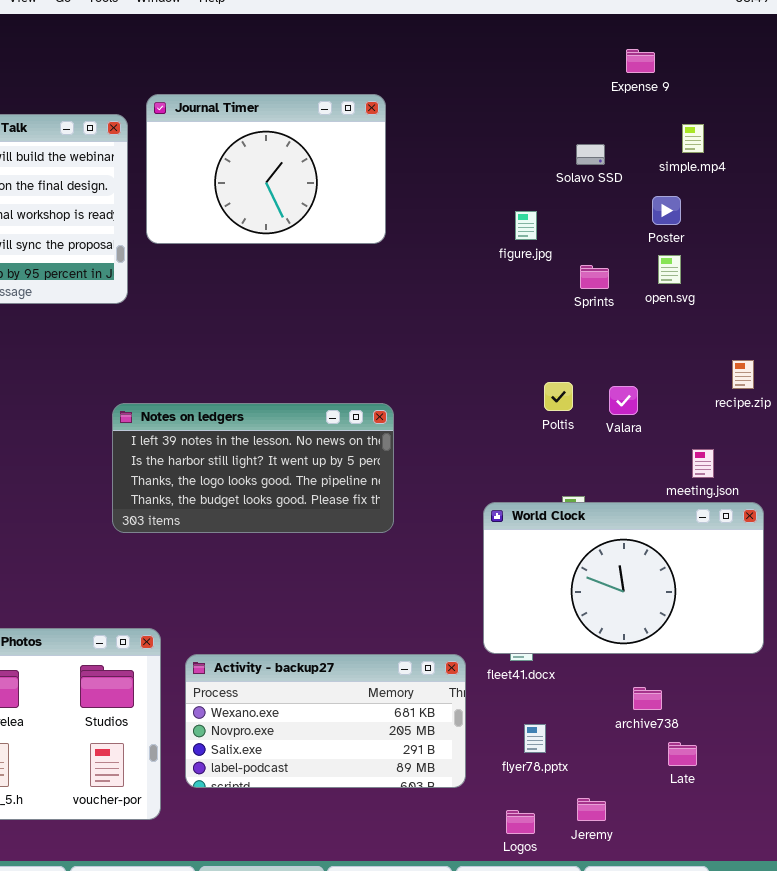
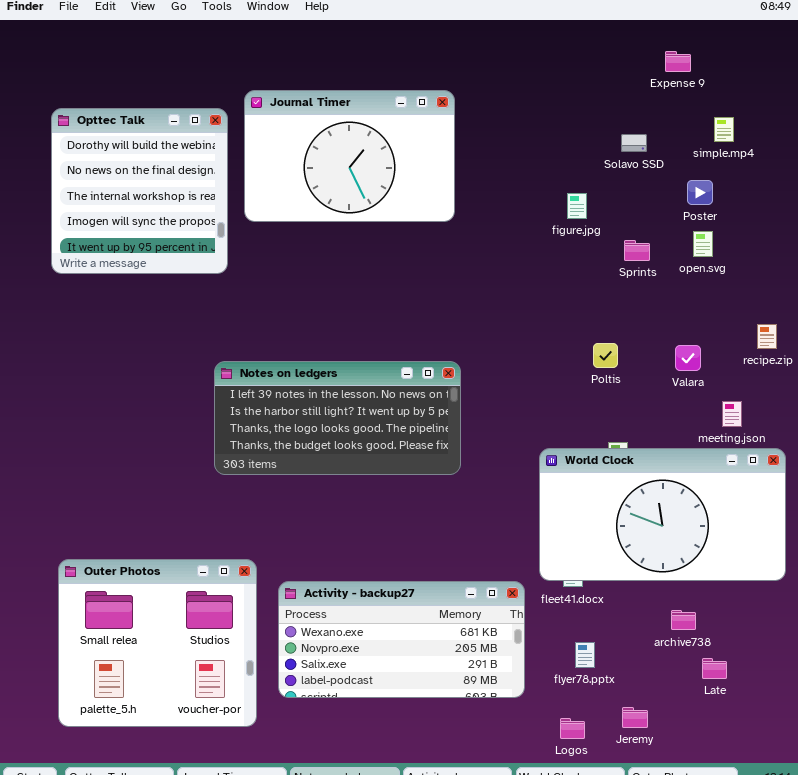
Valara: [609,386,638,415] -> [675,345,701,371], moved

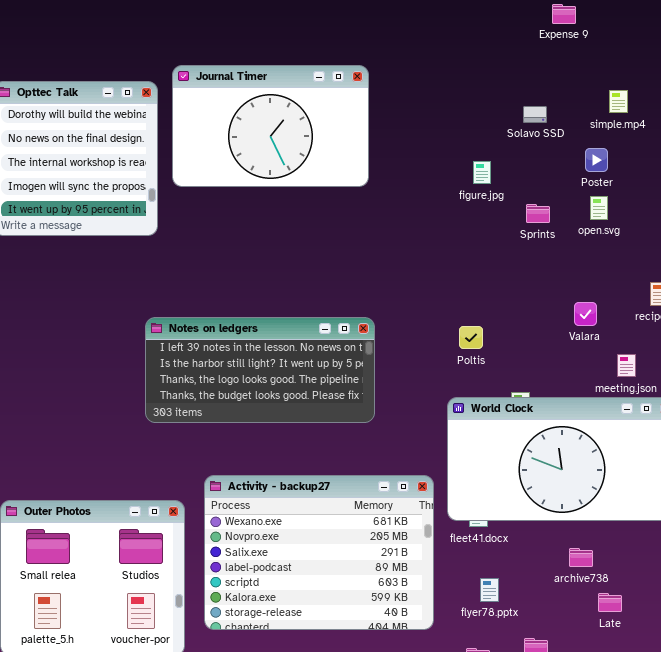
Expense 9: [665,51,691,72] -> [552,4,576,24], moved
Poltis: [593,343,618,368] -> [459,326,483,349], moved
Activity - backup27: [278,581,525,698] -> [204,475,434,630], resized

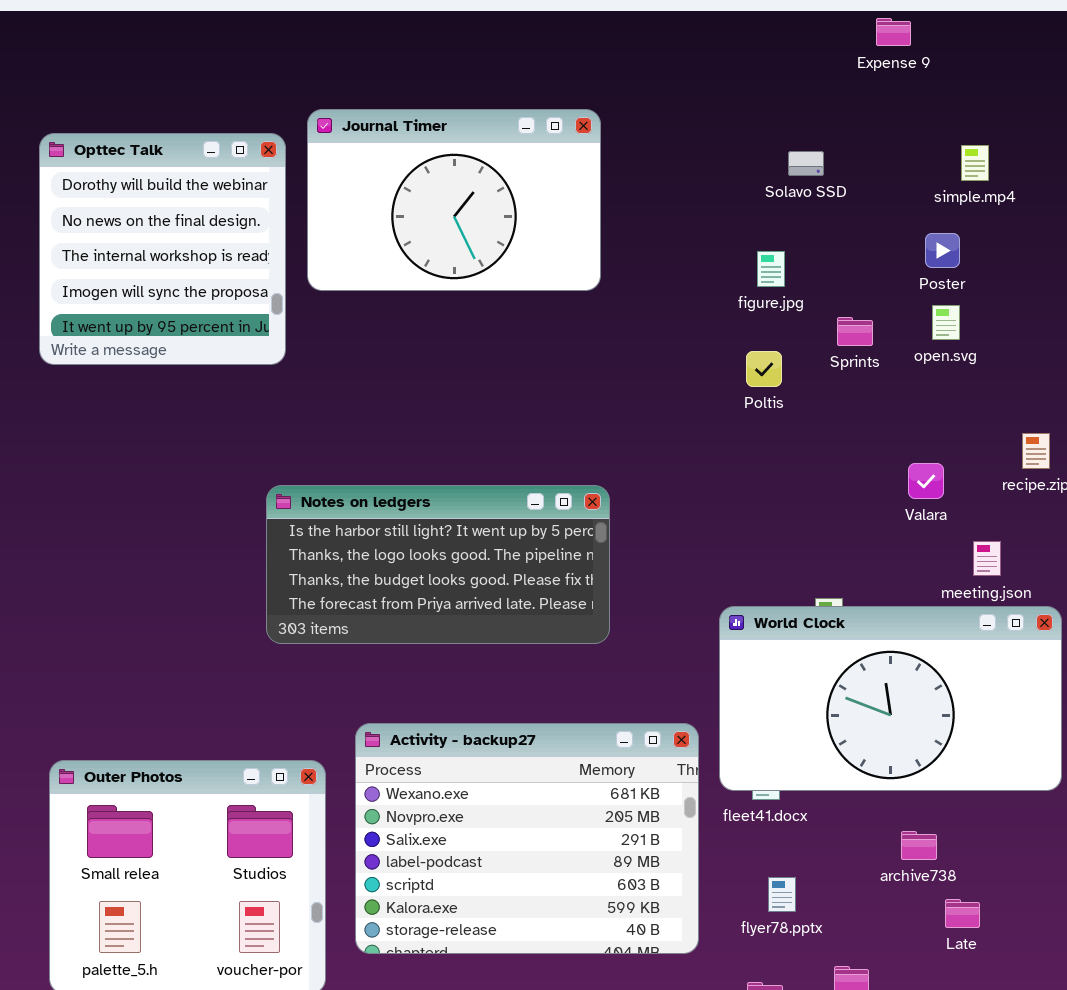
Solavo SSD: [523,106,547,123] -> [788,151,824,176], moved
Notes on ledgers: [145,317,375,423] -> [266,485,610,644], scrolled down 1 row
Poltis: [459,326,483,349] -> [746,351,782,387], moved

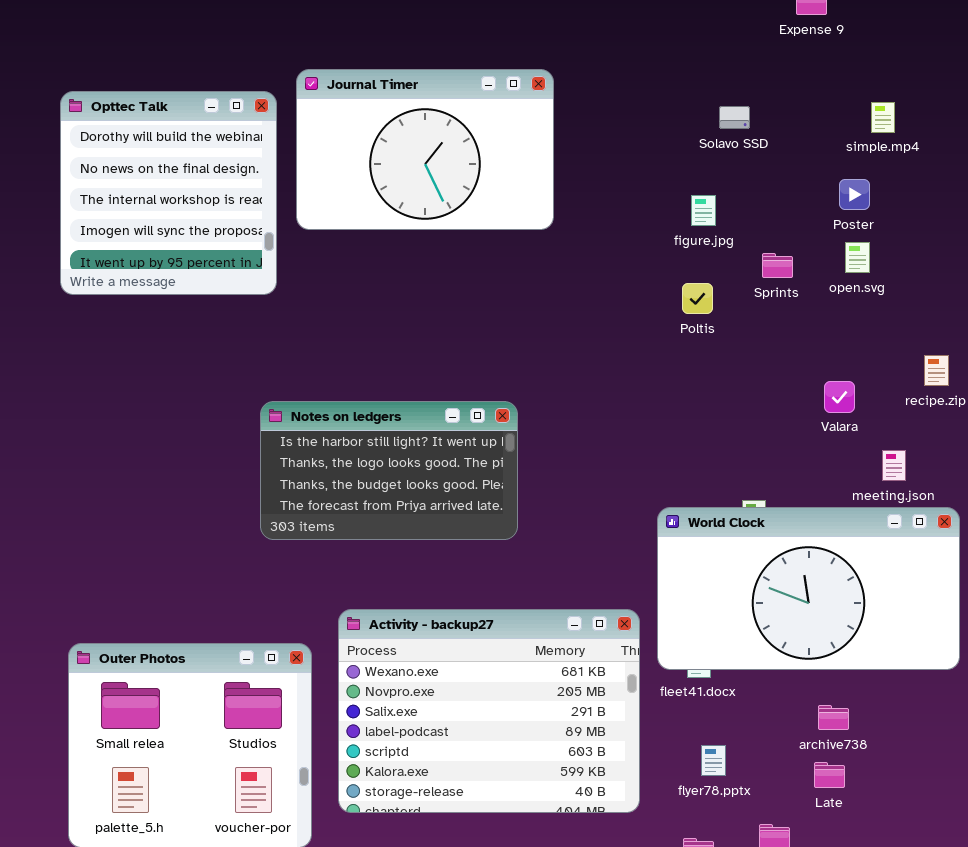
Notes on ledgers: [266,485,610,644] -> [260,401,518,540], resized
Late: [945,899,980,928] -> [814,762,845,788], moved

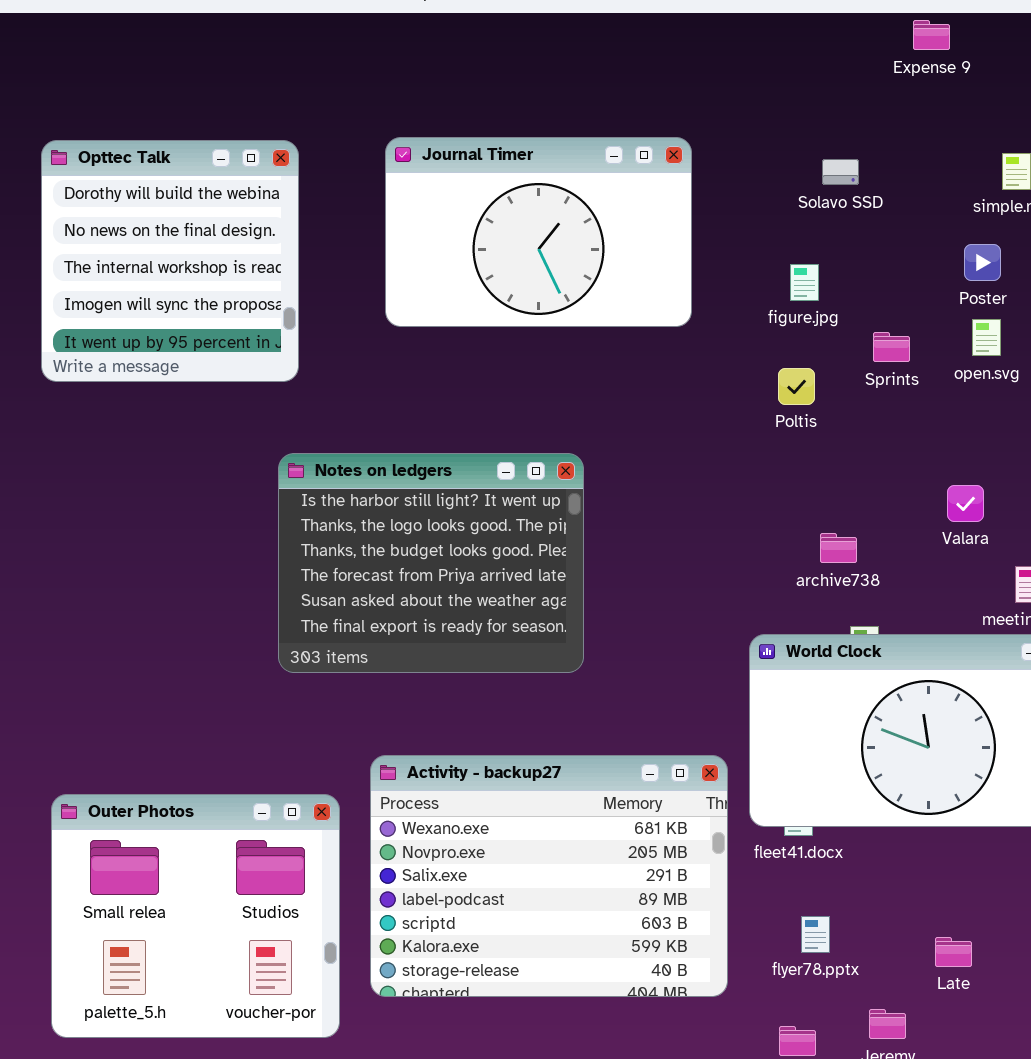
Journal Timer: [296,69,554,230] -> [385,137,692,327], moved
Notes on ledgers: [260,401,518,540] -> [278,453,584,673], resized
archive738: [818,705,849,730] -> [820,533,857,563], moved

